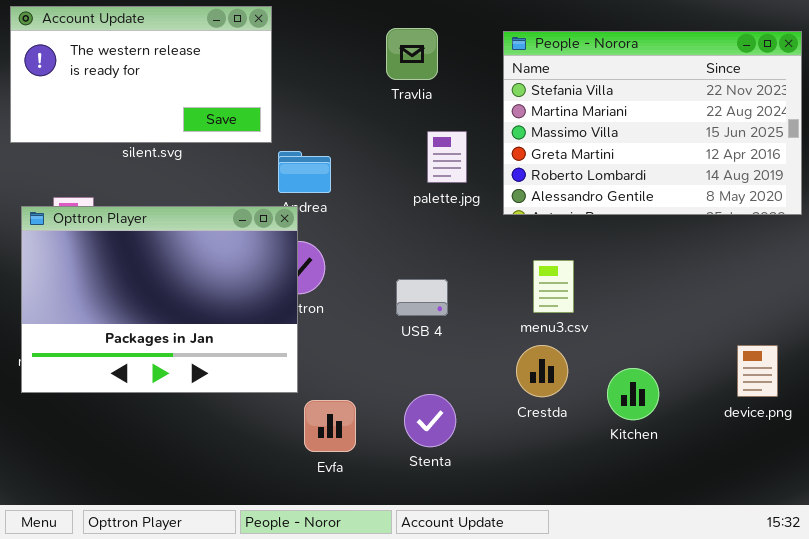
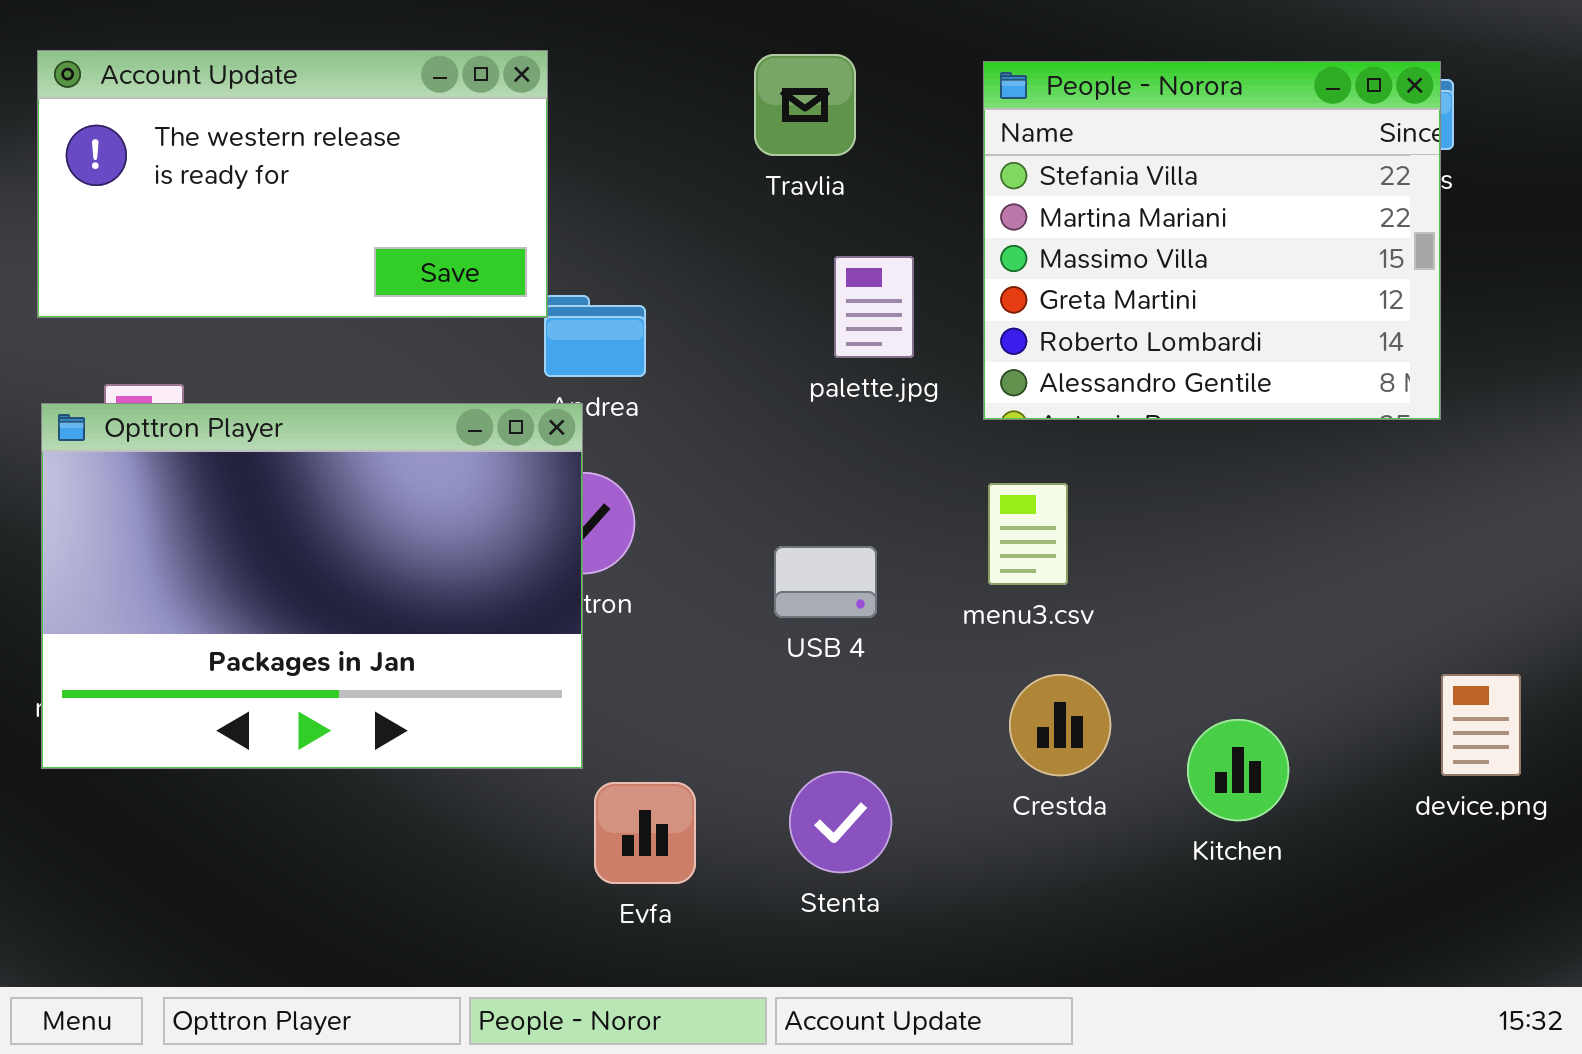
Account Update: [10,6,272,143] -> [37,50,548,318], moved
People - Norora: [503,31,802,215] -> [983,61,1441,420], resized
menu3.csv: [533,260,574,313] -> [988,483,1068,585], moved

